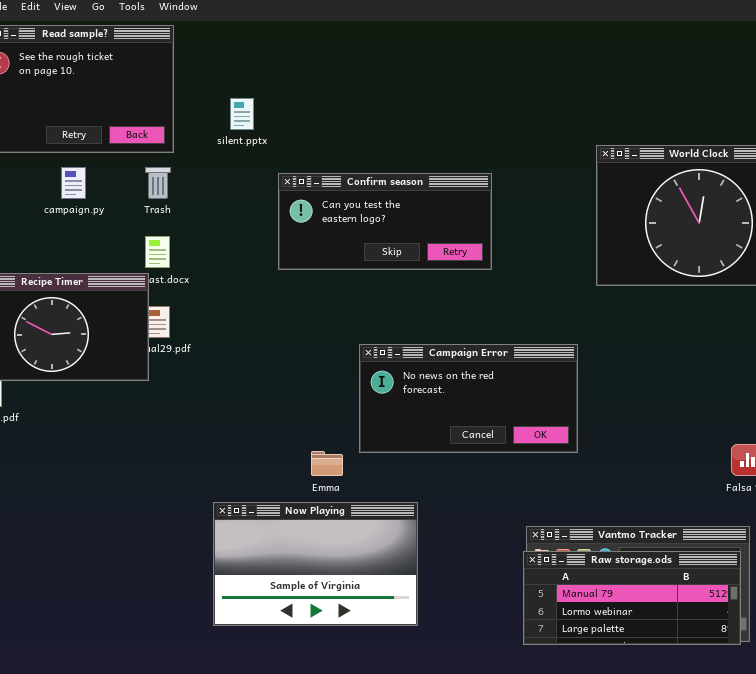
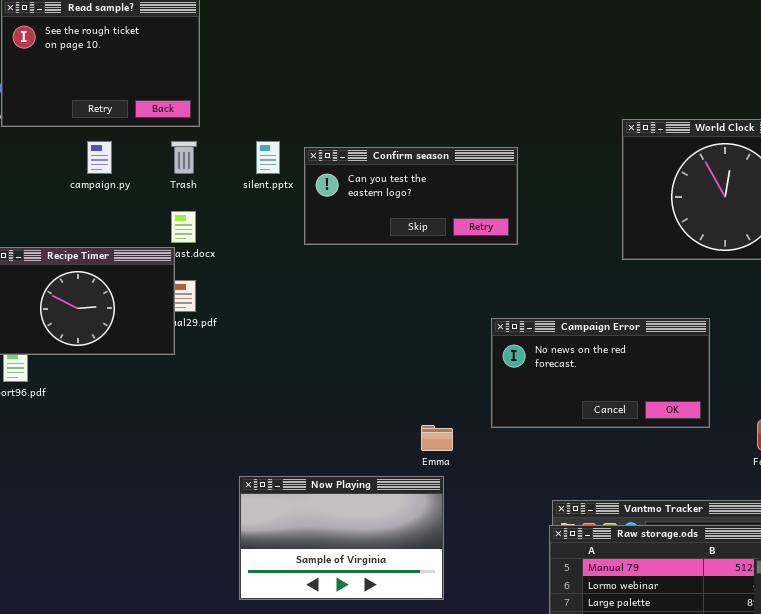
silent.pptx: [230,98,254,130] -> [256,141,280,174], moved
Campaign Error: [359,344,578,453] -> [491,318,710,428], moved
Emma: [311,451,343,476] -> [421,425,453,451], moved

